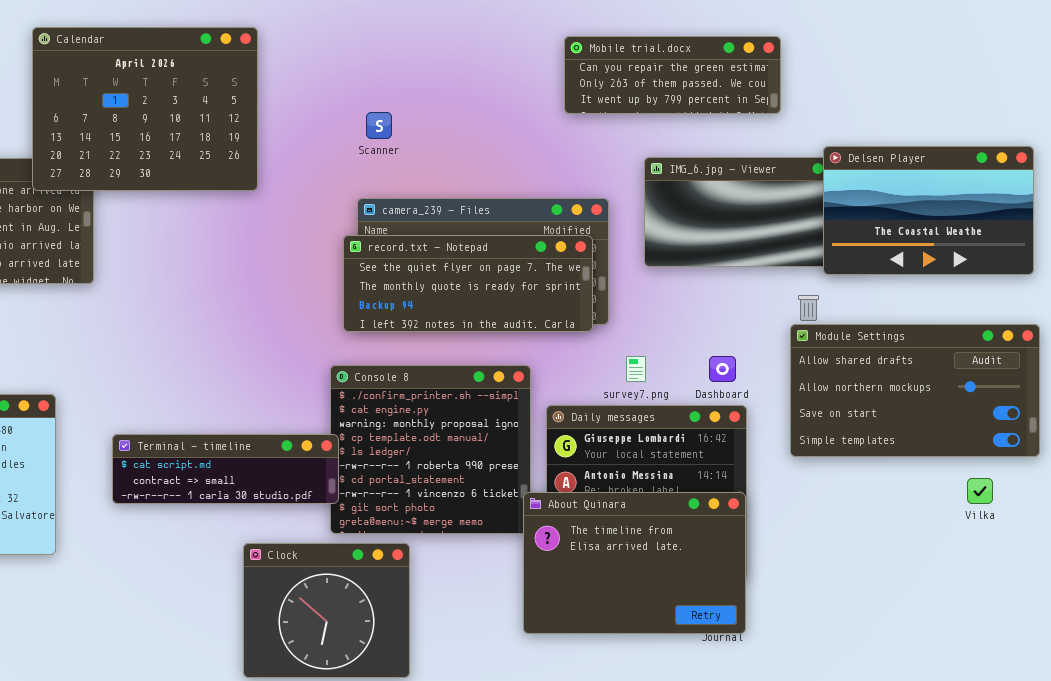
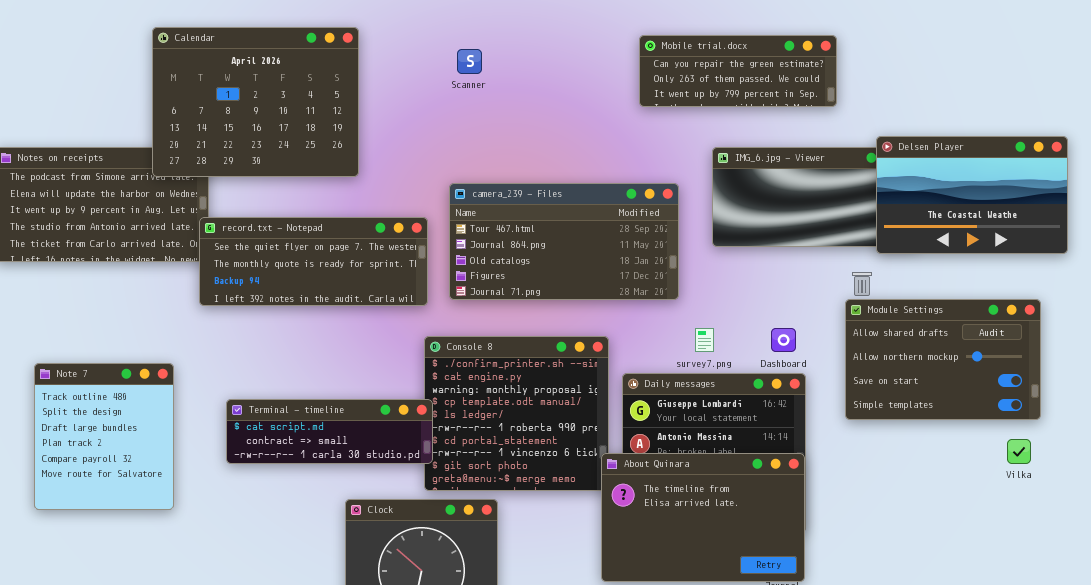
Scanner: [366,112,392,139] -> [457,49,482,74], moved
record.txt - Notepad: [343,235,593,332] -> [199,217,428,306], moved
Module Settings: [790,324,1040,457] -> [845,299,1041,420], resized

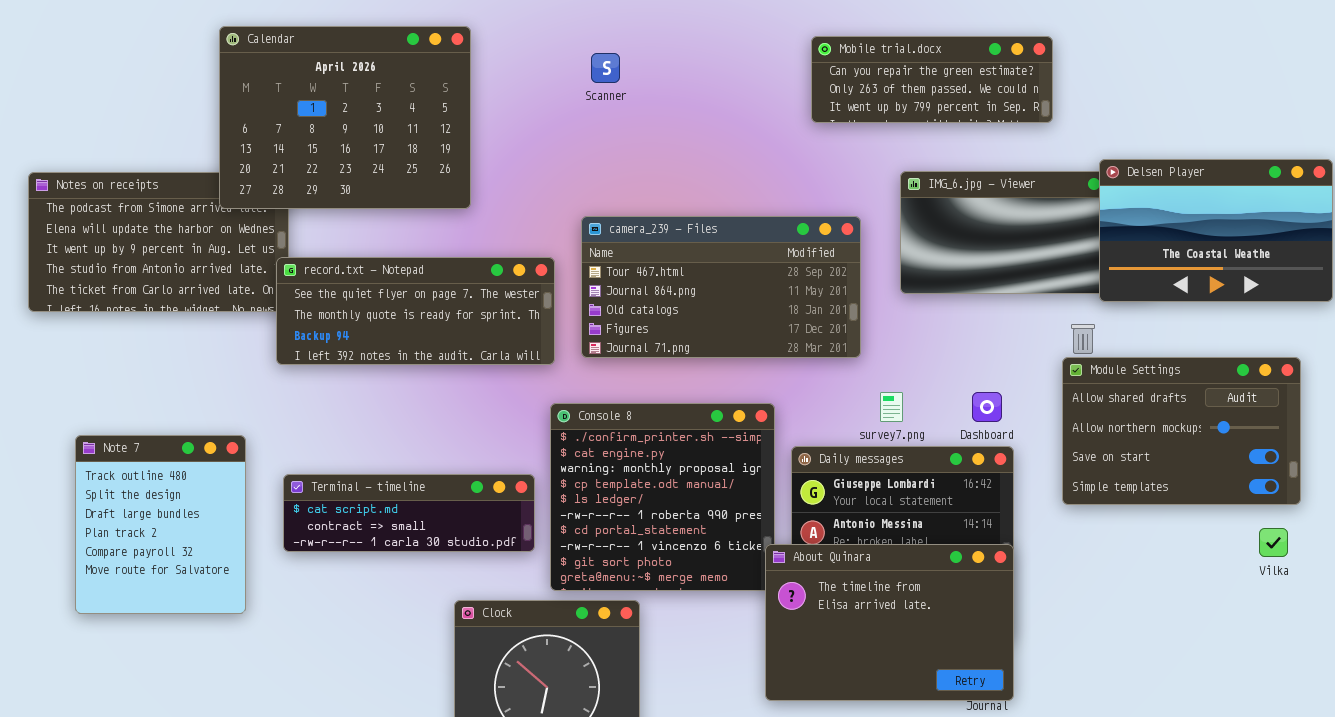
Terminal - timeline: [226,399,433,464] -> [283,474,535,552], moved

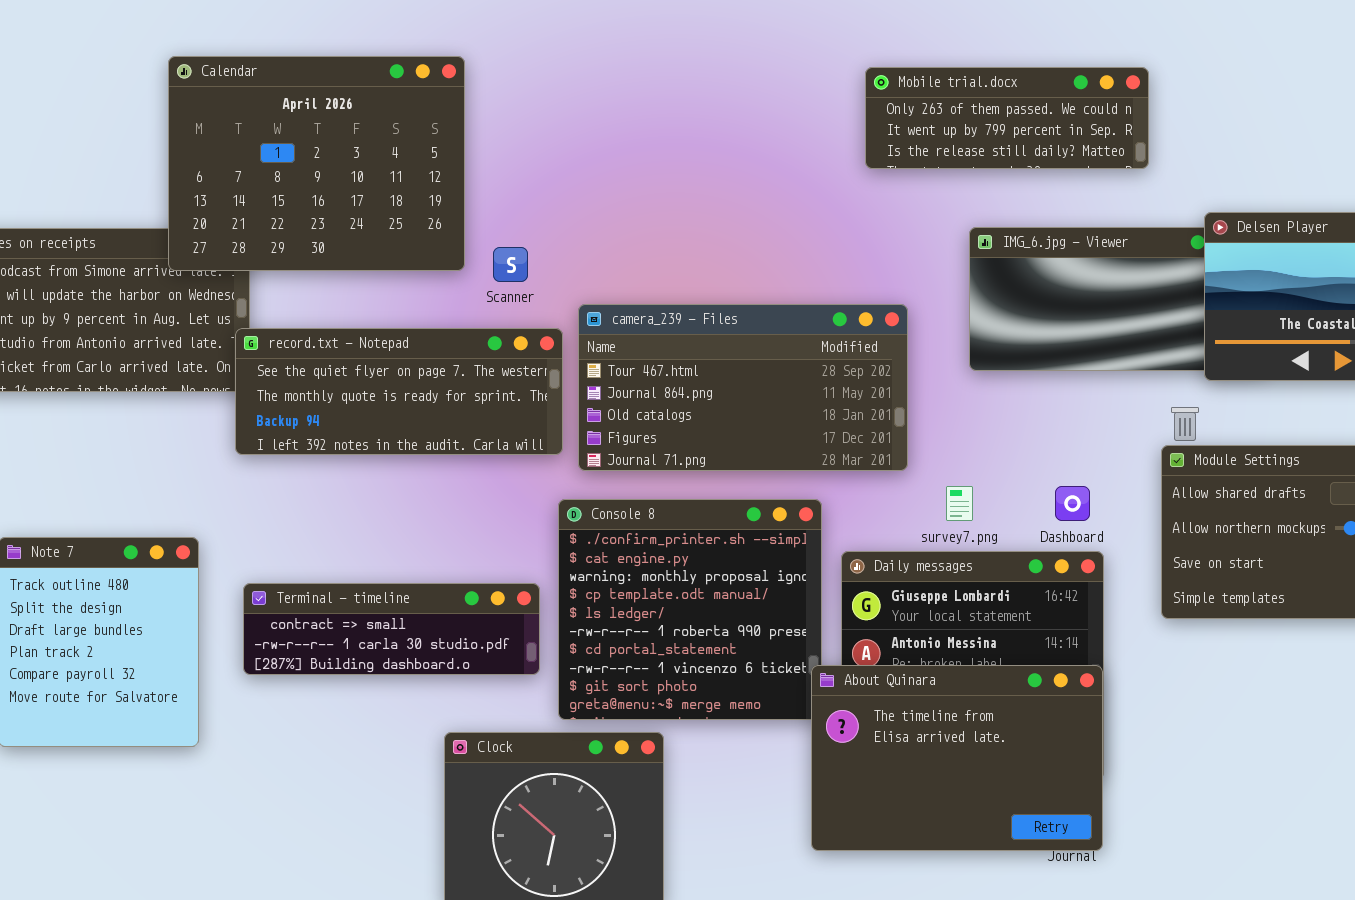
Mobile trial.docx: [811,36,1053,123] -> [865,67,1149,169], scrolled down 1 row
Scanner: [591,53,620,83] -> [493,247,528,282], moved
camera_239 - Files: [581,216,861,358] -> [578,304,908,471], moved
Terminal - timeline: [283,474,535,552] -> [243,583,540,675], scrolled down 1 row

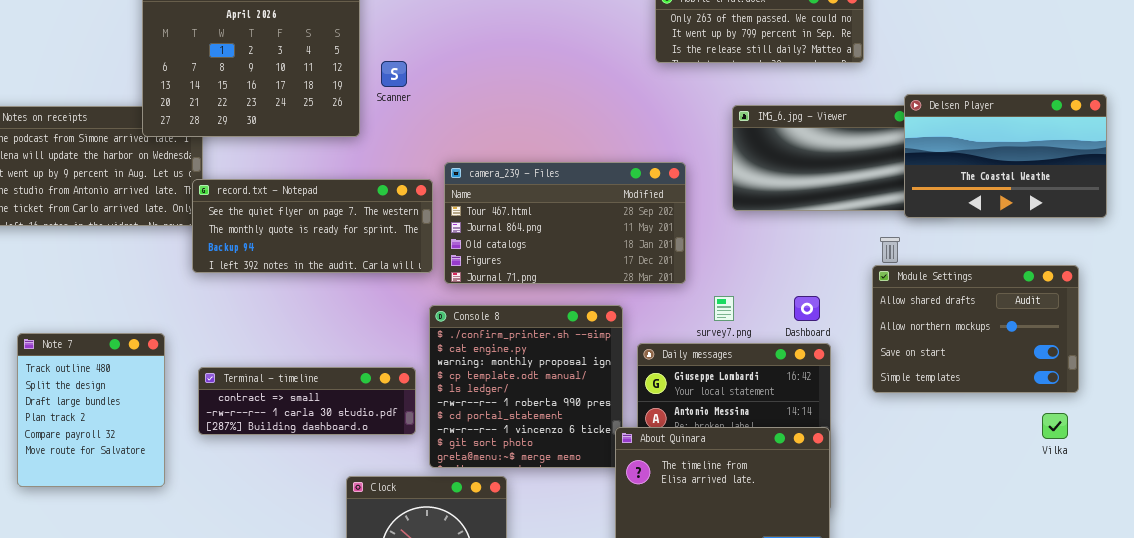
Scanner: [493,247,528,282] -> [381,61,407,87], moved

